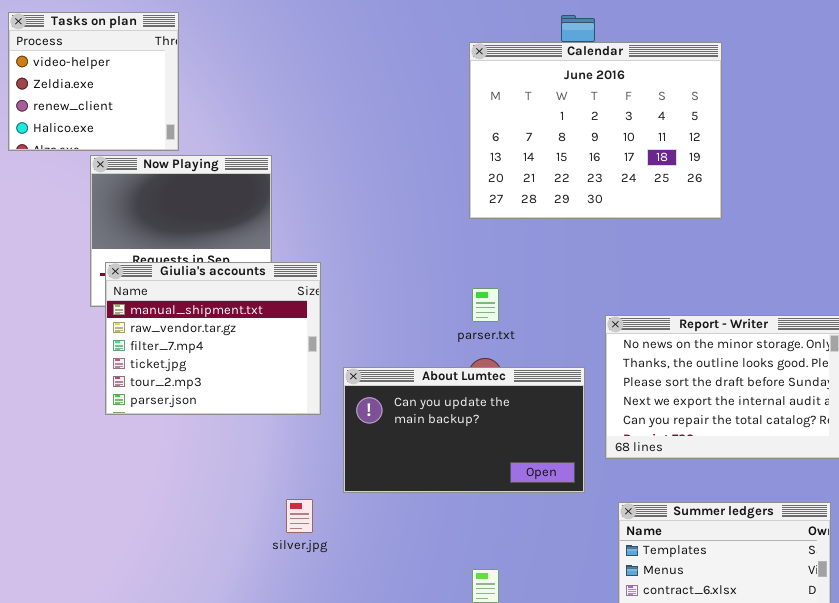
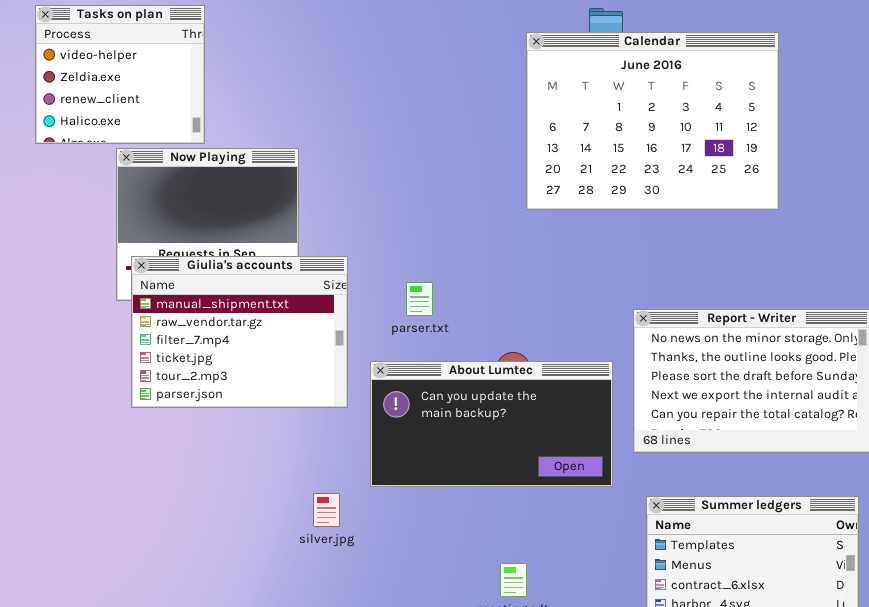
Calendar: [469,42,722,219] -> [526,32,779,210], moved
parser.txt: [472,288,499,322] -> [406,282,433,316], moved

